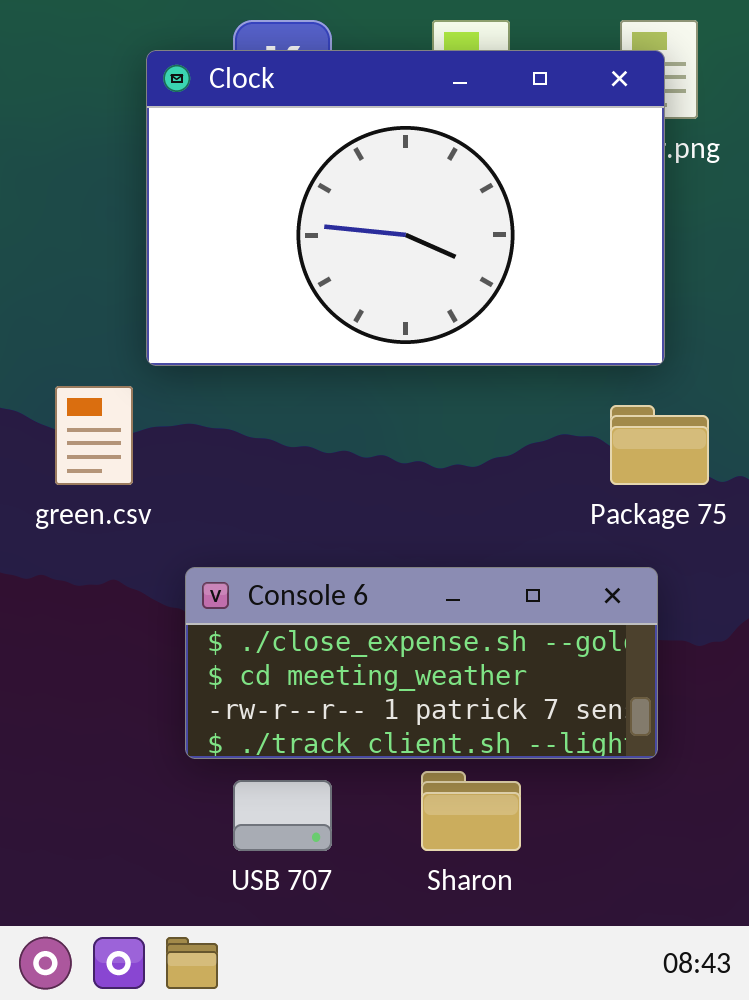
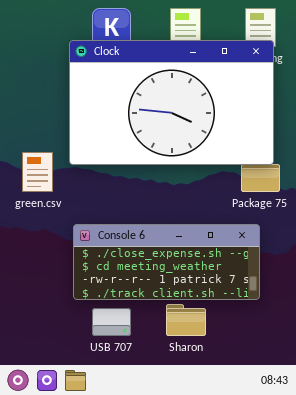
Clock: [146,50,665,366] -> [69,40,274,165], moved

